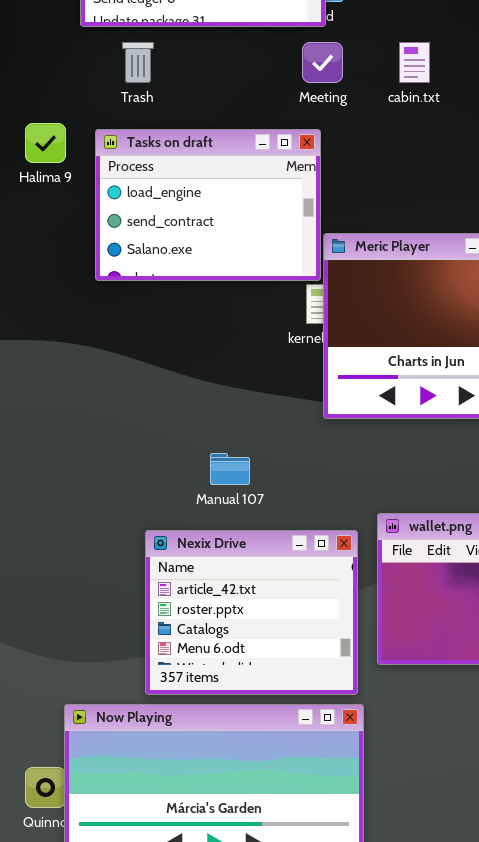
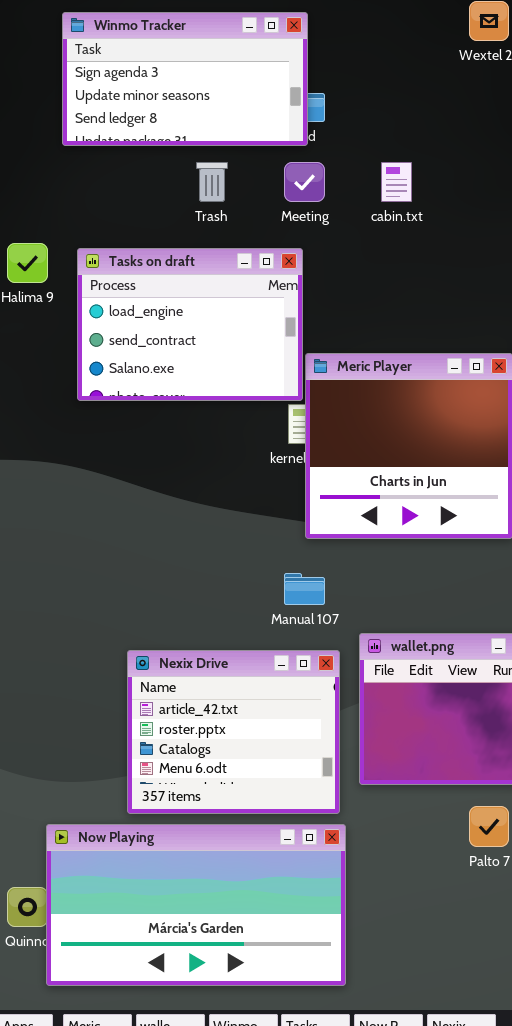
Trash: [122,42,154,83] -> [196,162,228,202], moved
Manual 107: [210,453,250,485] -> [284,573,325,605], moved

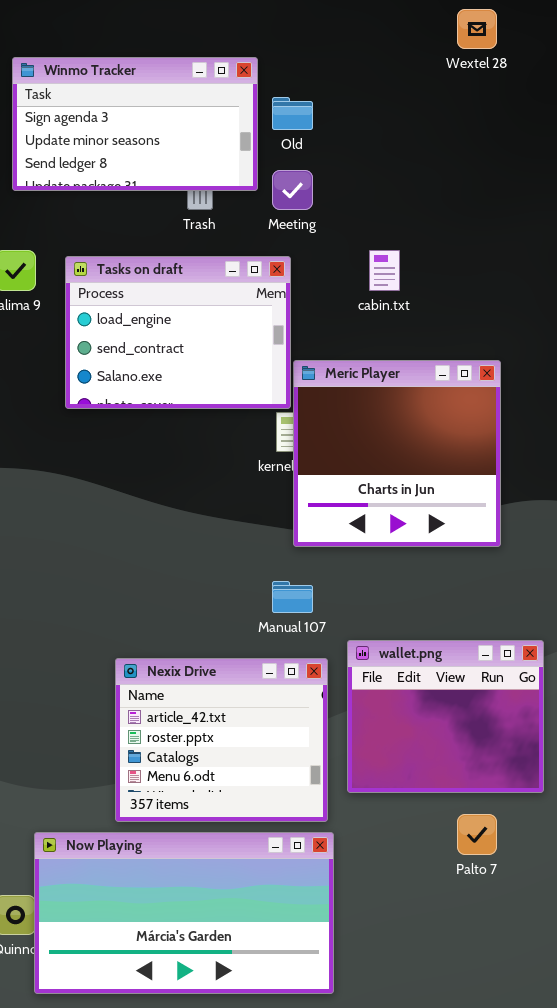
Winmo Tracker: [62,12,308,146] -> [12,57,258,191], moved
cabin.txt: [381,162,412,202] -> [369,250,400,291], moved

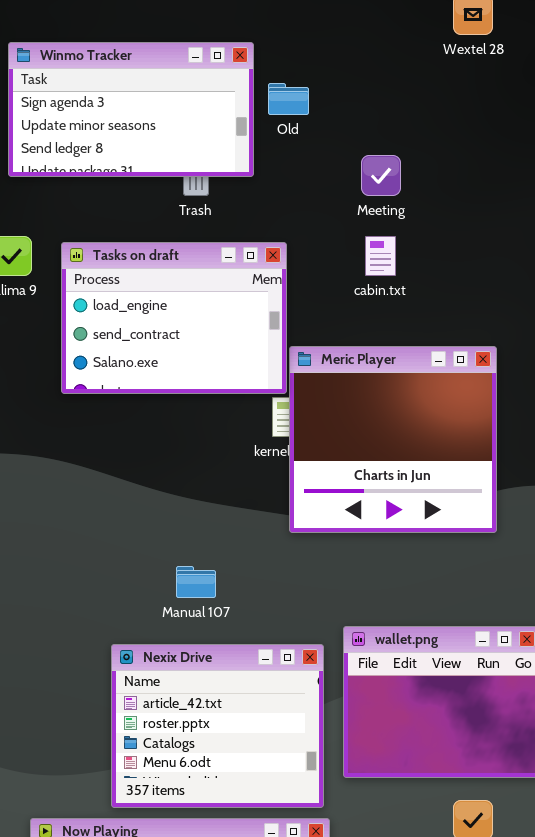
Meeting: [272,170,313,210] -> [361,155,401,196], moved
Manual 107: [272,581,313,613] -> [176,566,216,598], moved

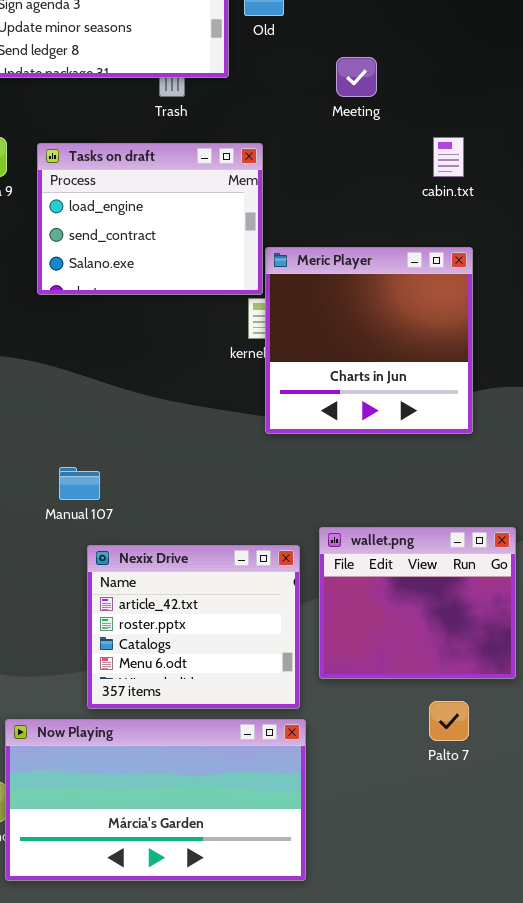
cabin.txt: [365,236,396,276] -> [433,137,464,177], moved
Manual 107: [176,566,216,598] -> [59,467,100,500], moved

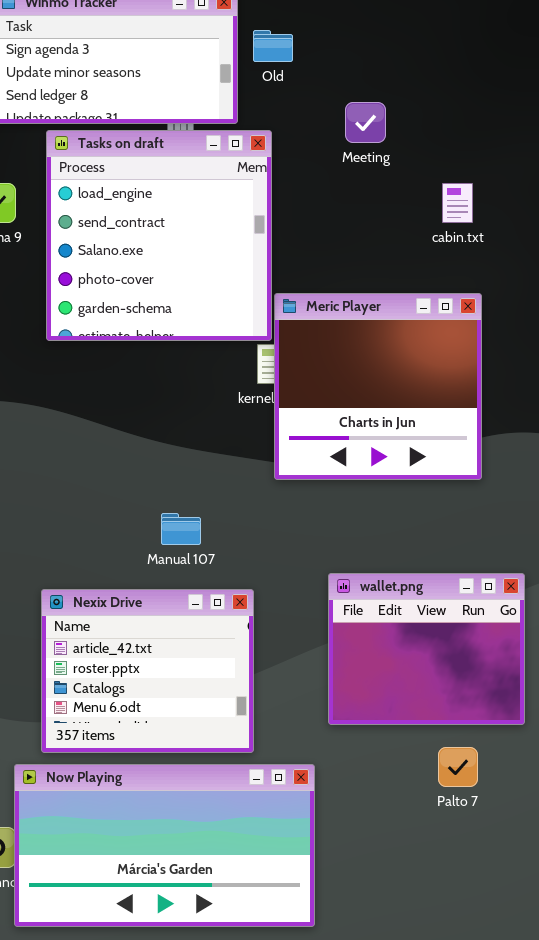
Tasks on draft: [37,143,263,295] -> [46,130,272,341], resized
Manual 107: [59,467,100,500] -> [161,513,201,545], moved
Nexix Drive: [87,545,300,709] -> [41,589,254,753], moved

